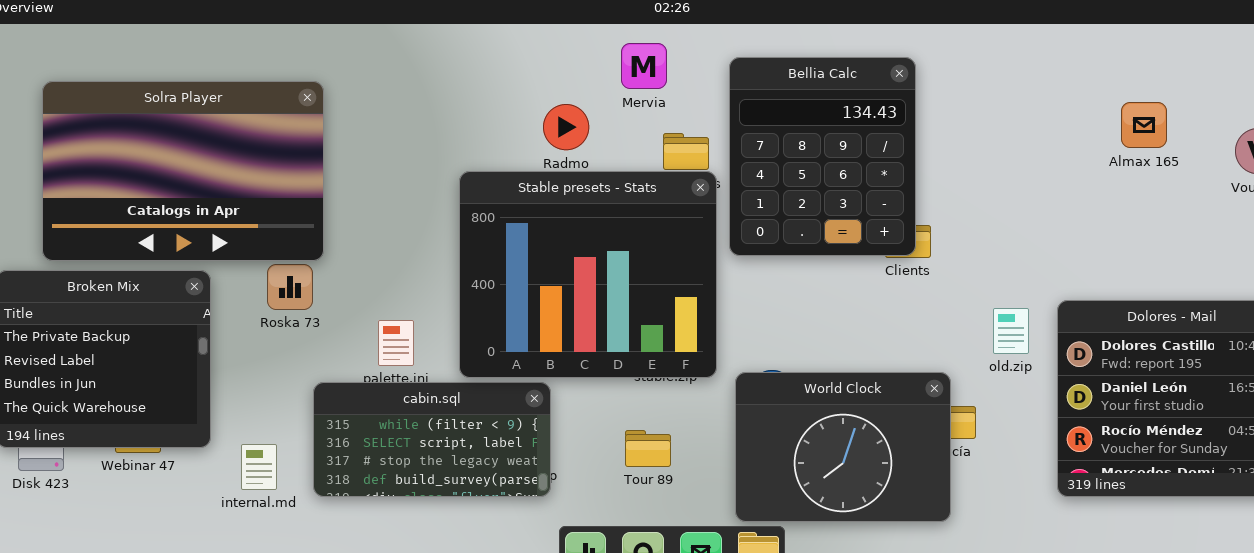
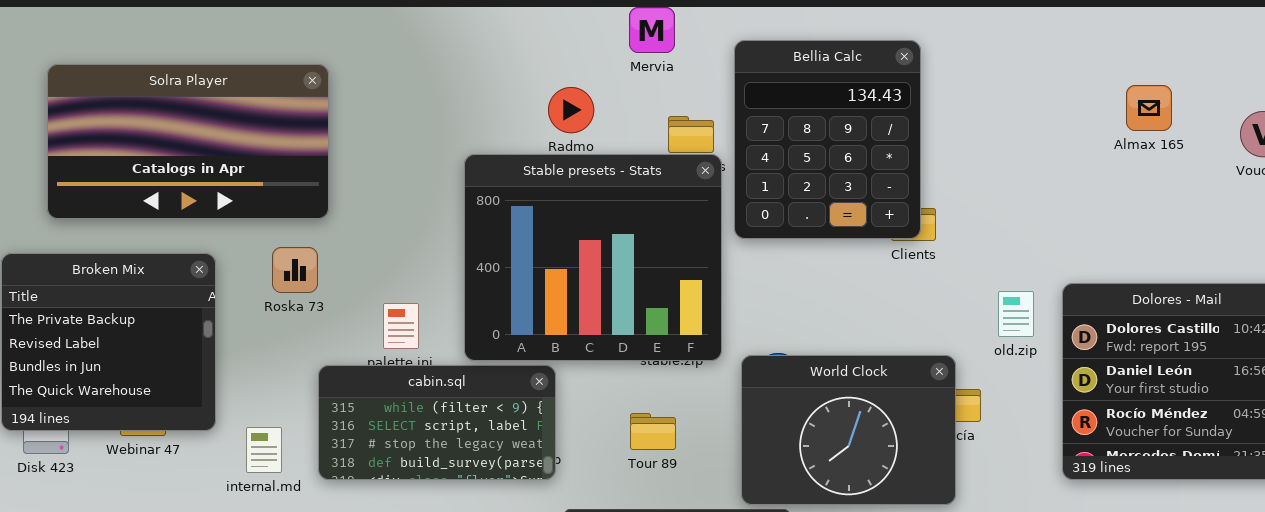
Mervia: [621,43,667,89] -> [629,7,675,53], moved
Solra Player: [42,81,324,261] -> [47,64,329,219], resized

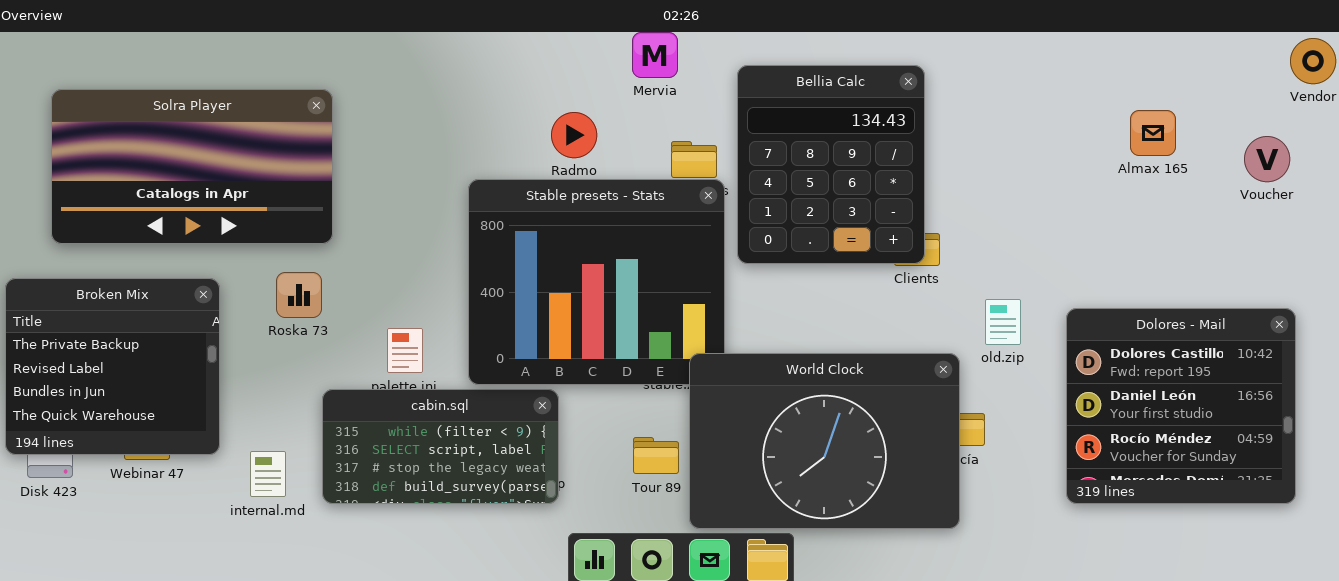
old.zip: [998,291,1034,337] -> [985,299,1021,345], moved
World Clock: [741,355,956,505] -> [689,353,960,529], resized

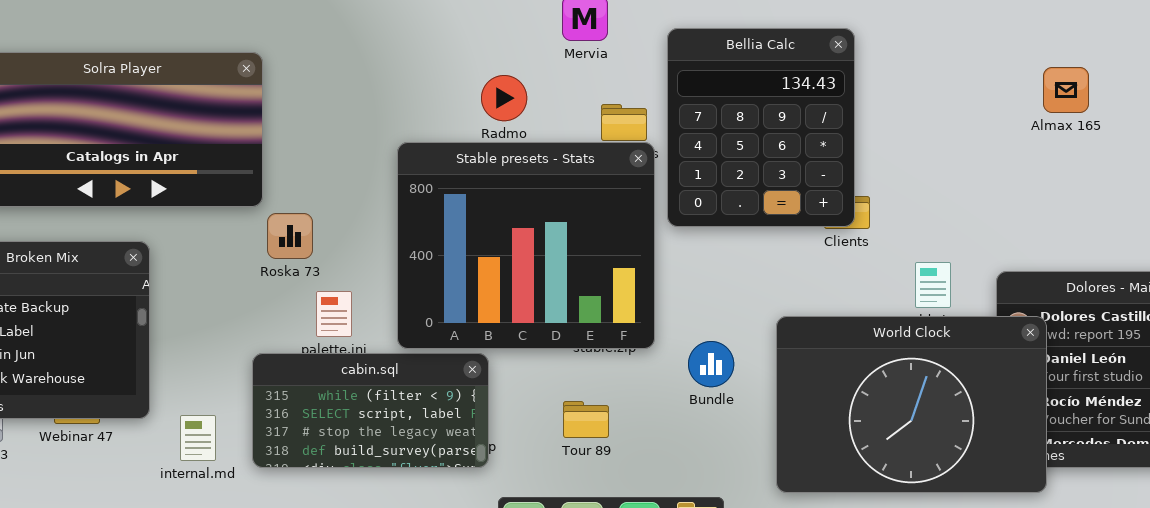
Almax 165: [1130,110,1176,156] -> [1043,67,1089,113], moved
Roska 73: [276,272,322,318] -> [267,213,313,259], moved
World Clock: [689,353,960,529] -> [776,316,1047,493], moved

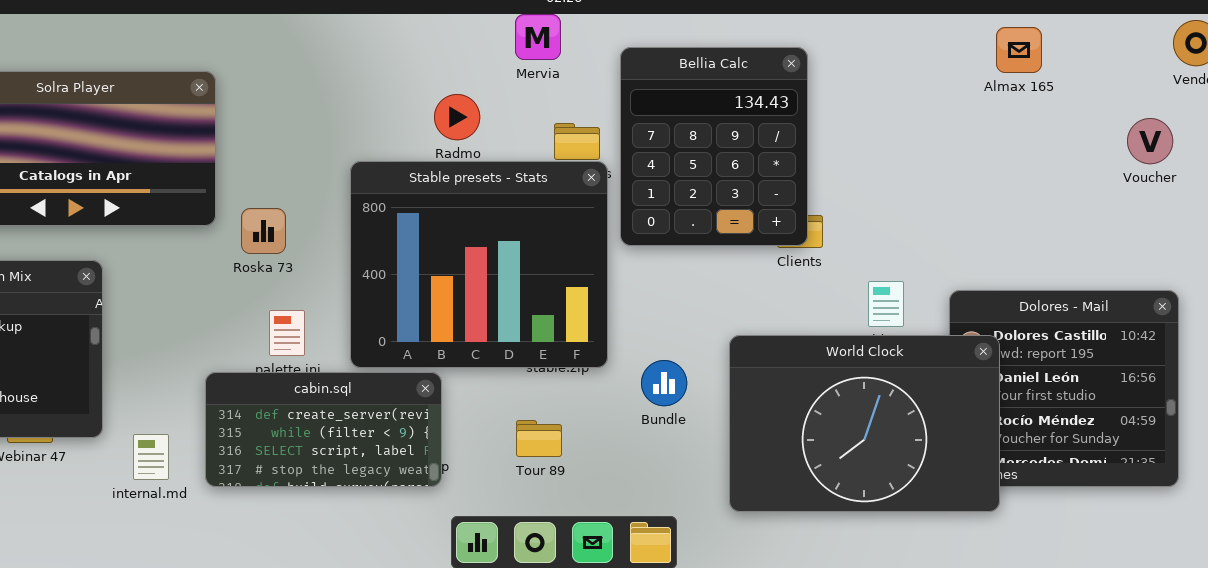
Almax 165: [1043,67,1089,113] -> [996,27,1042,73], moved
Roska 73: [267,213,313,259] -> [241,208,286,254], moved
cabin.sql: [252,353,489,468] -> [205,372,442,487], scrolled up 1 row

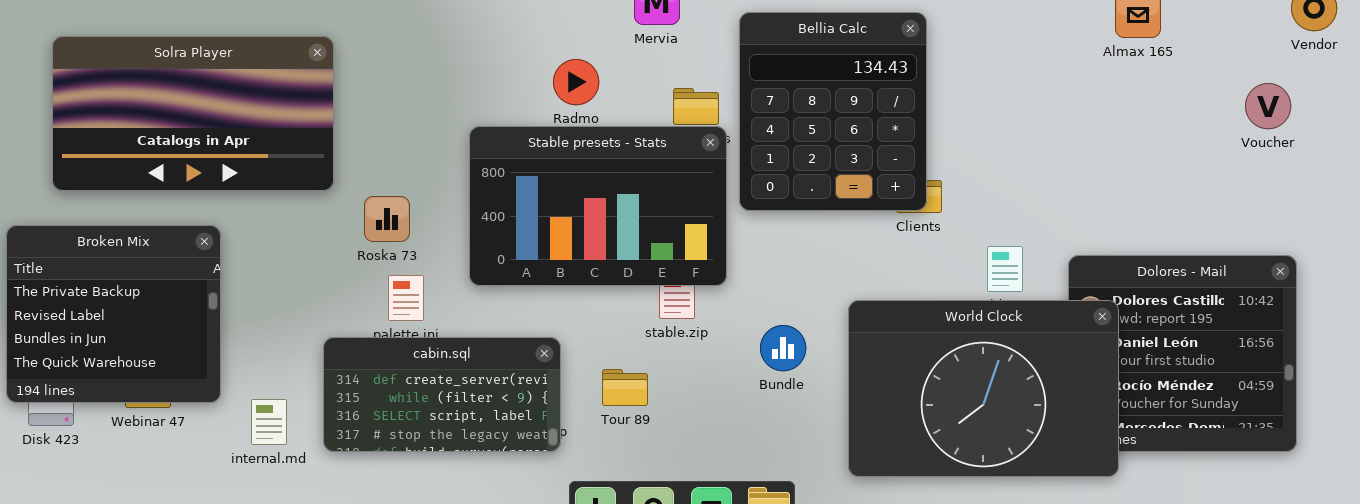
Stable presets - Stats: [350,161,608,368] -> [469,126,727,286], resized
Roska 73: [241,208,286,254] -> [364,196,410,242], moved
Tour 89: [516,420,562,457] -> [602,369,648,406], moved

